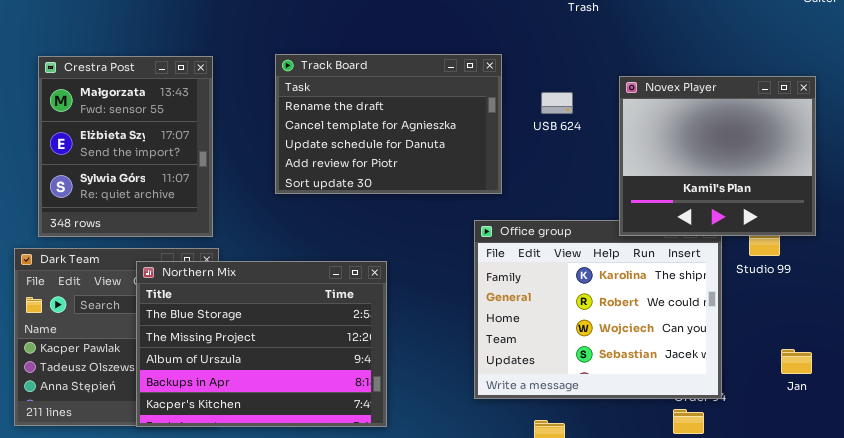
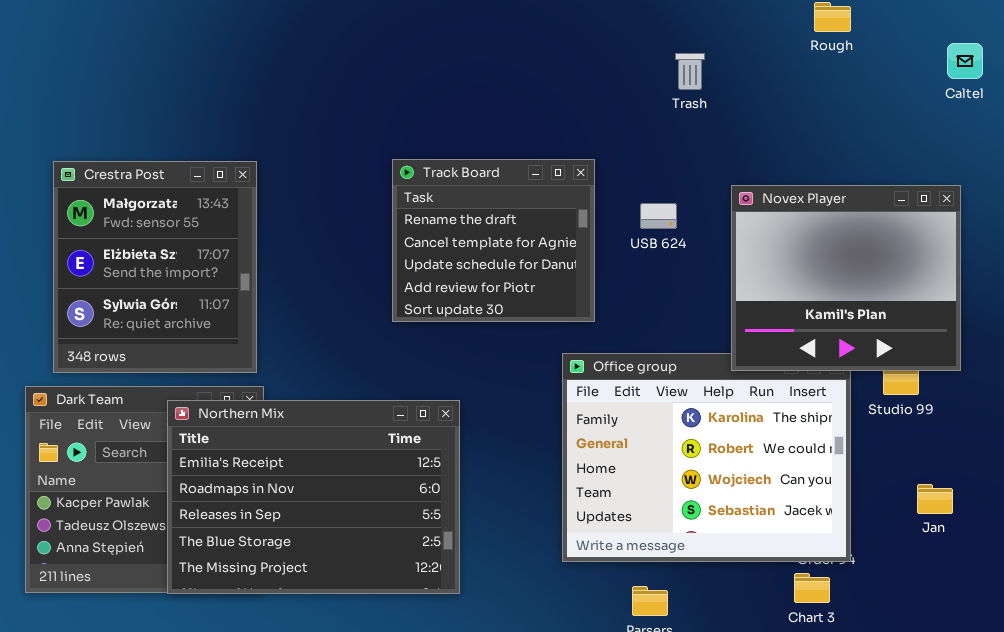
Track Board: [275,54,502,194] -> [392,159,595,322], resized
Northern Mix: [136,261,387,427] -> [167,400,460,594], scrolled up 3 rows
Jan: [781,349,812,374] -> [917,484,953,514], moved

